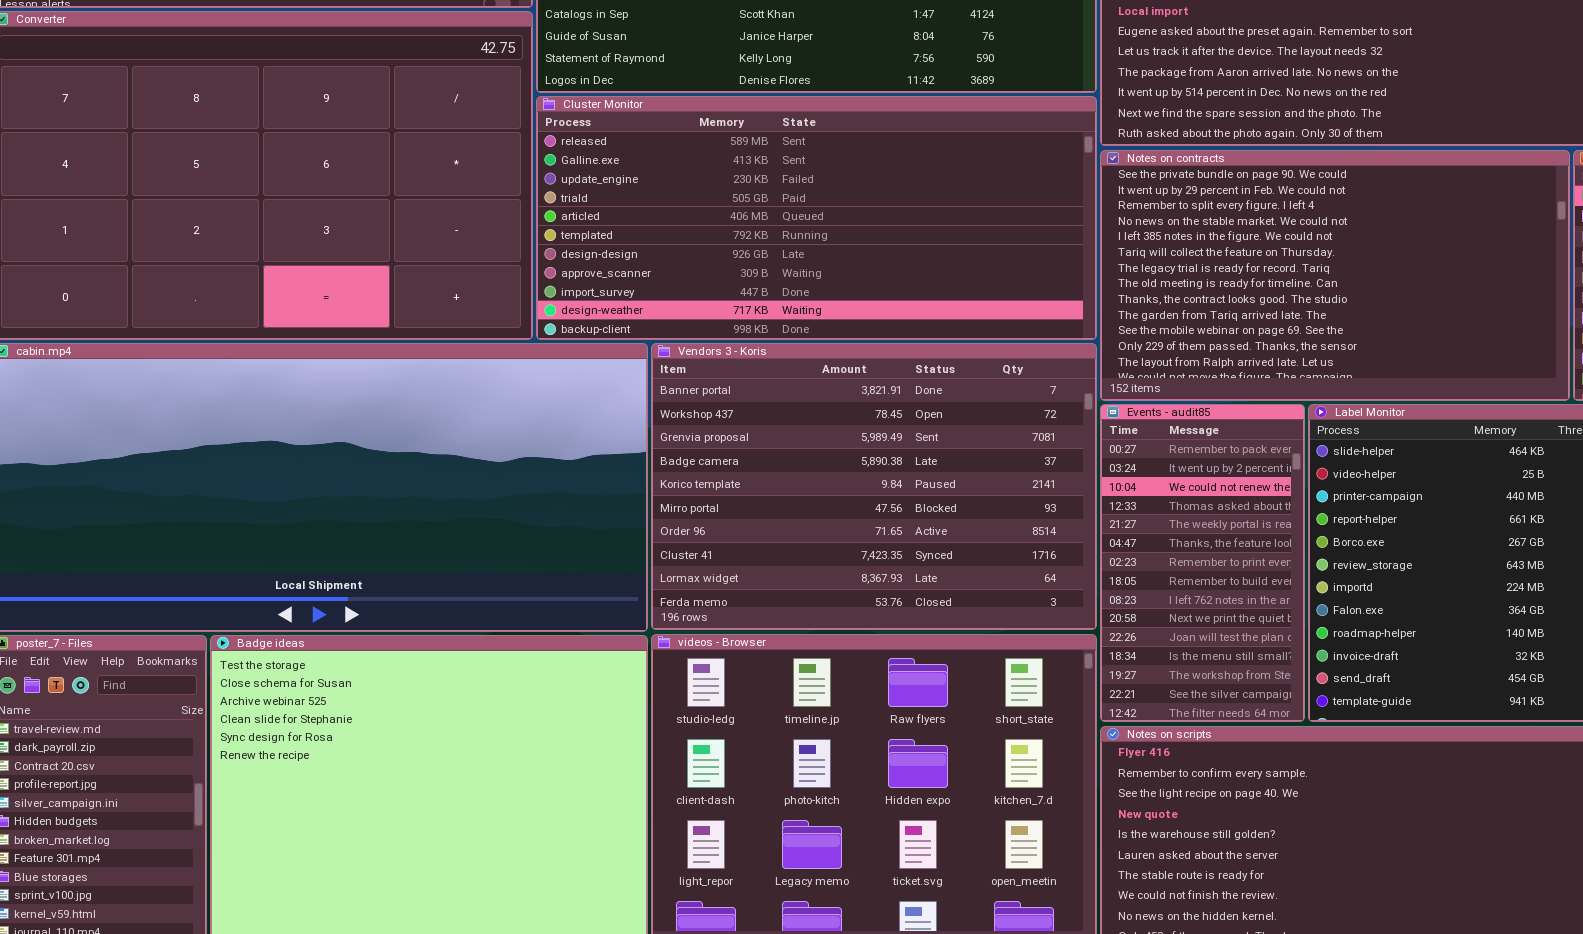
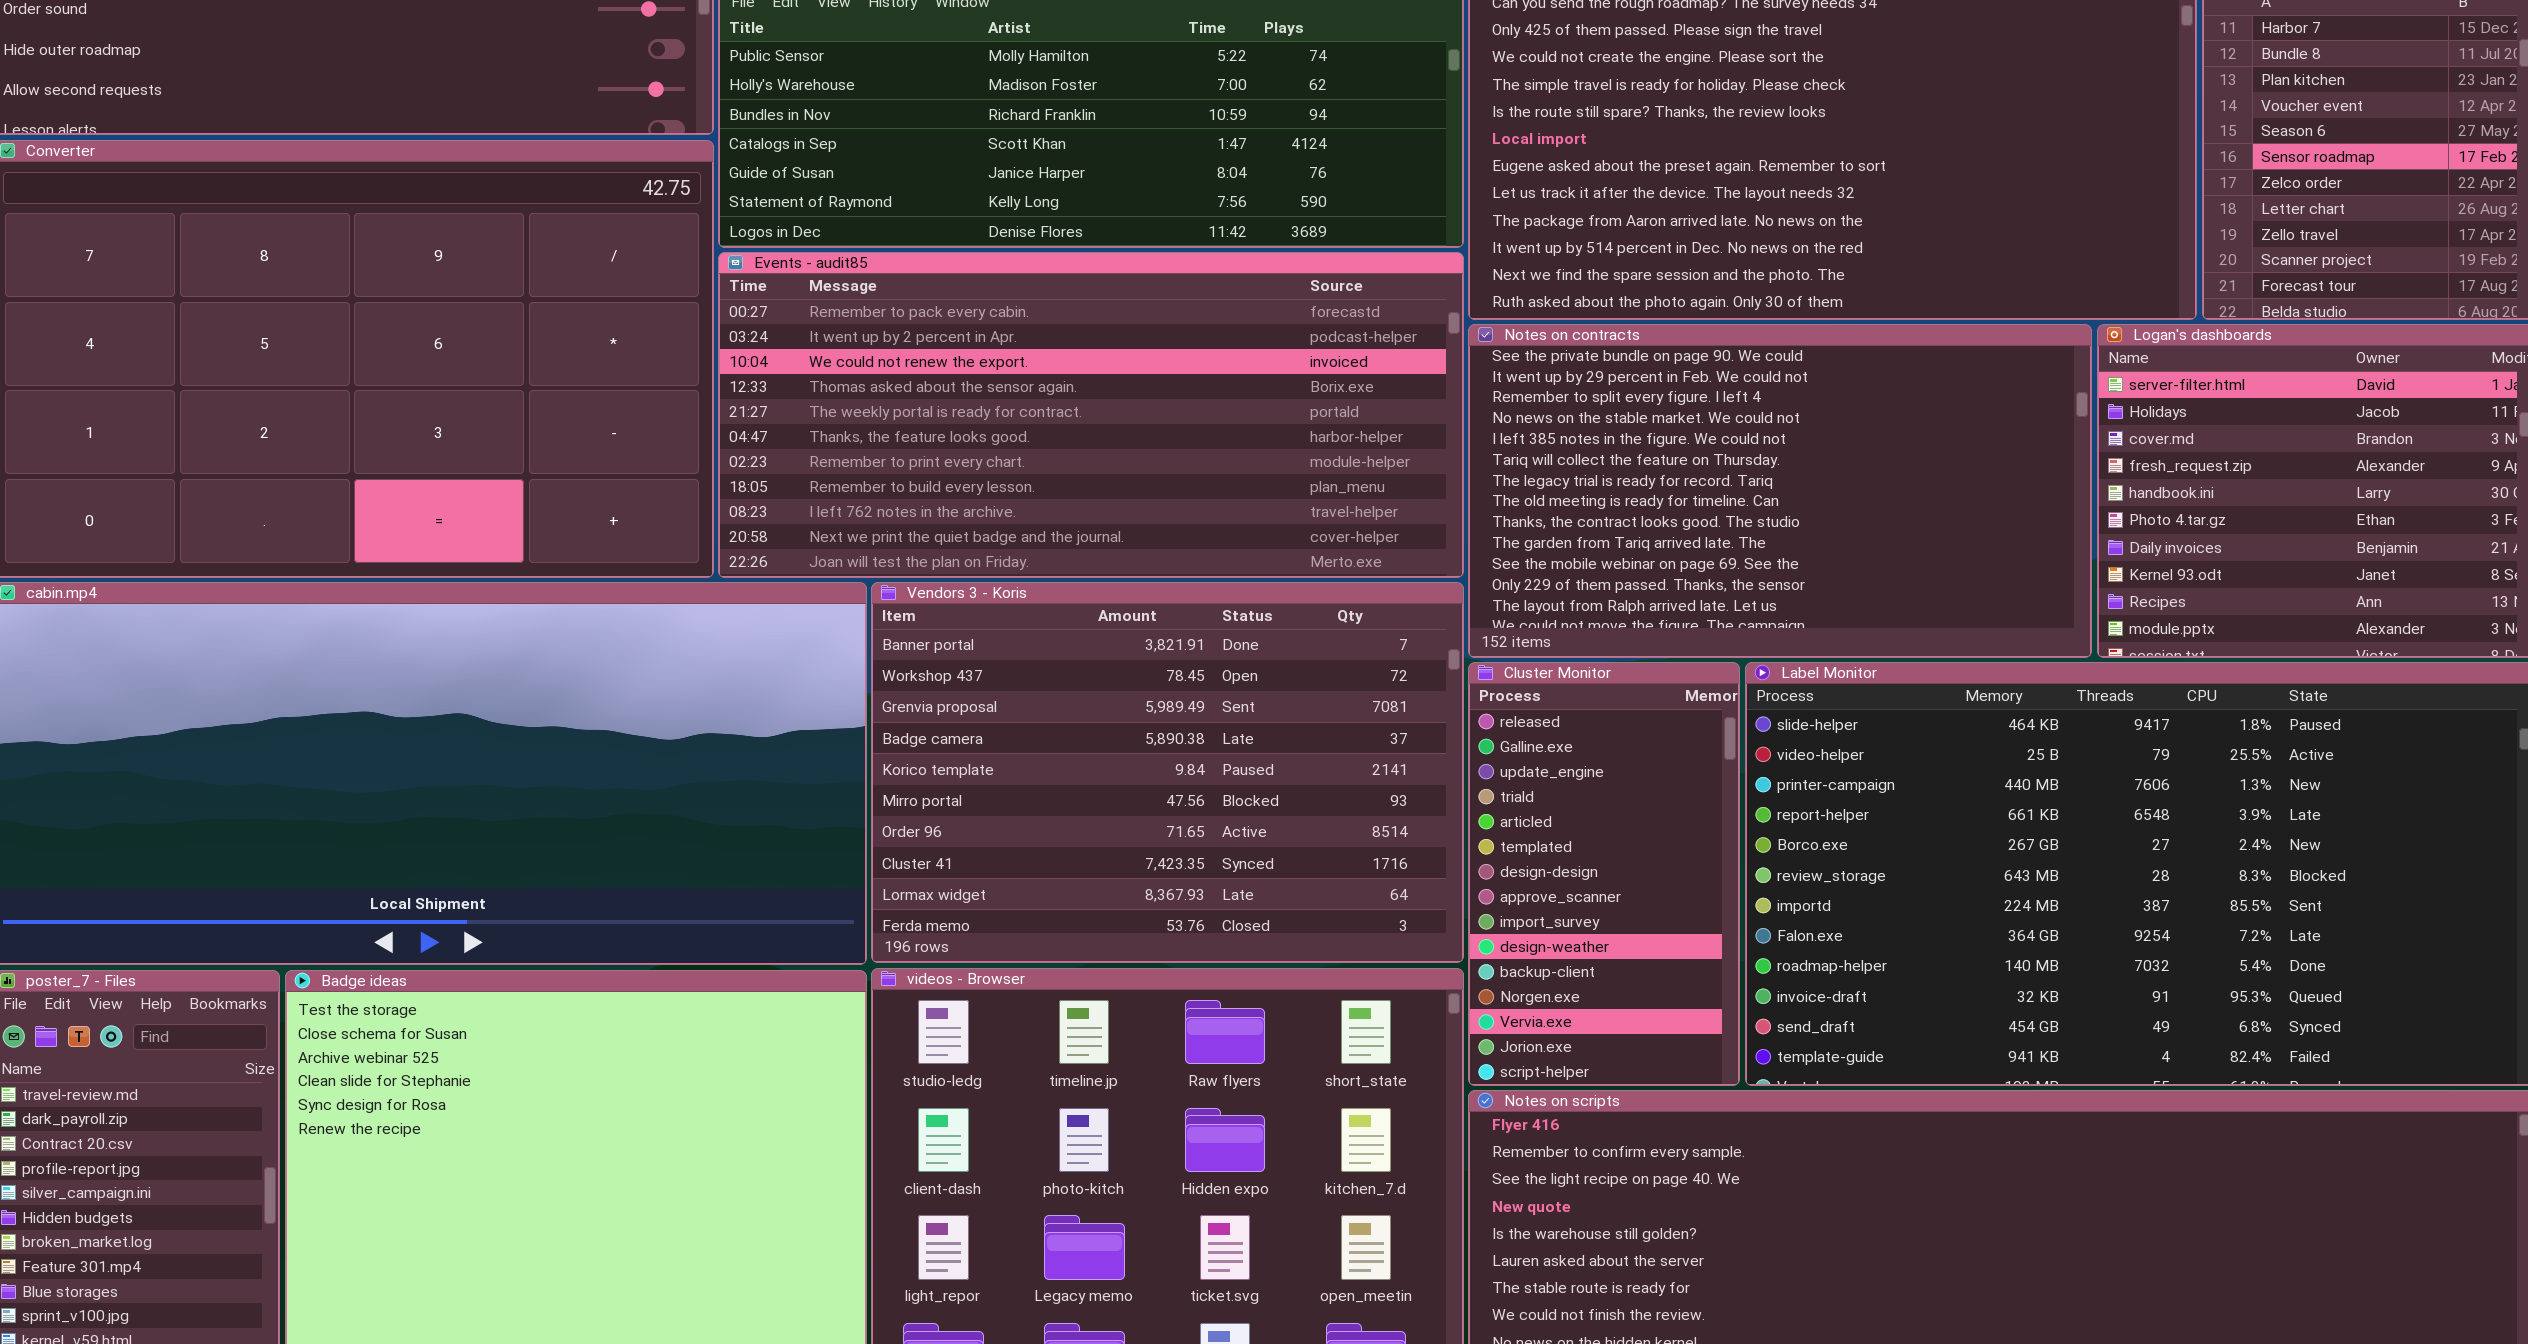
Cluster Monitor: [536,96,1097,340] -> [1468,662,1740,1086], moved, resized
Events - audit85: [1100,404,1305,722] -> [718,252,1464,578], moved, resized

